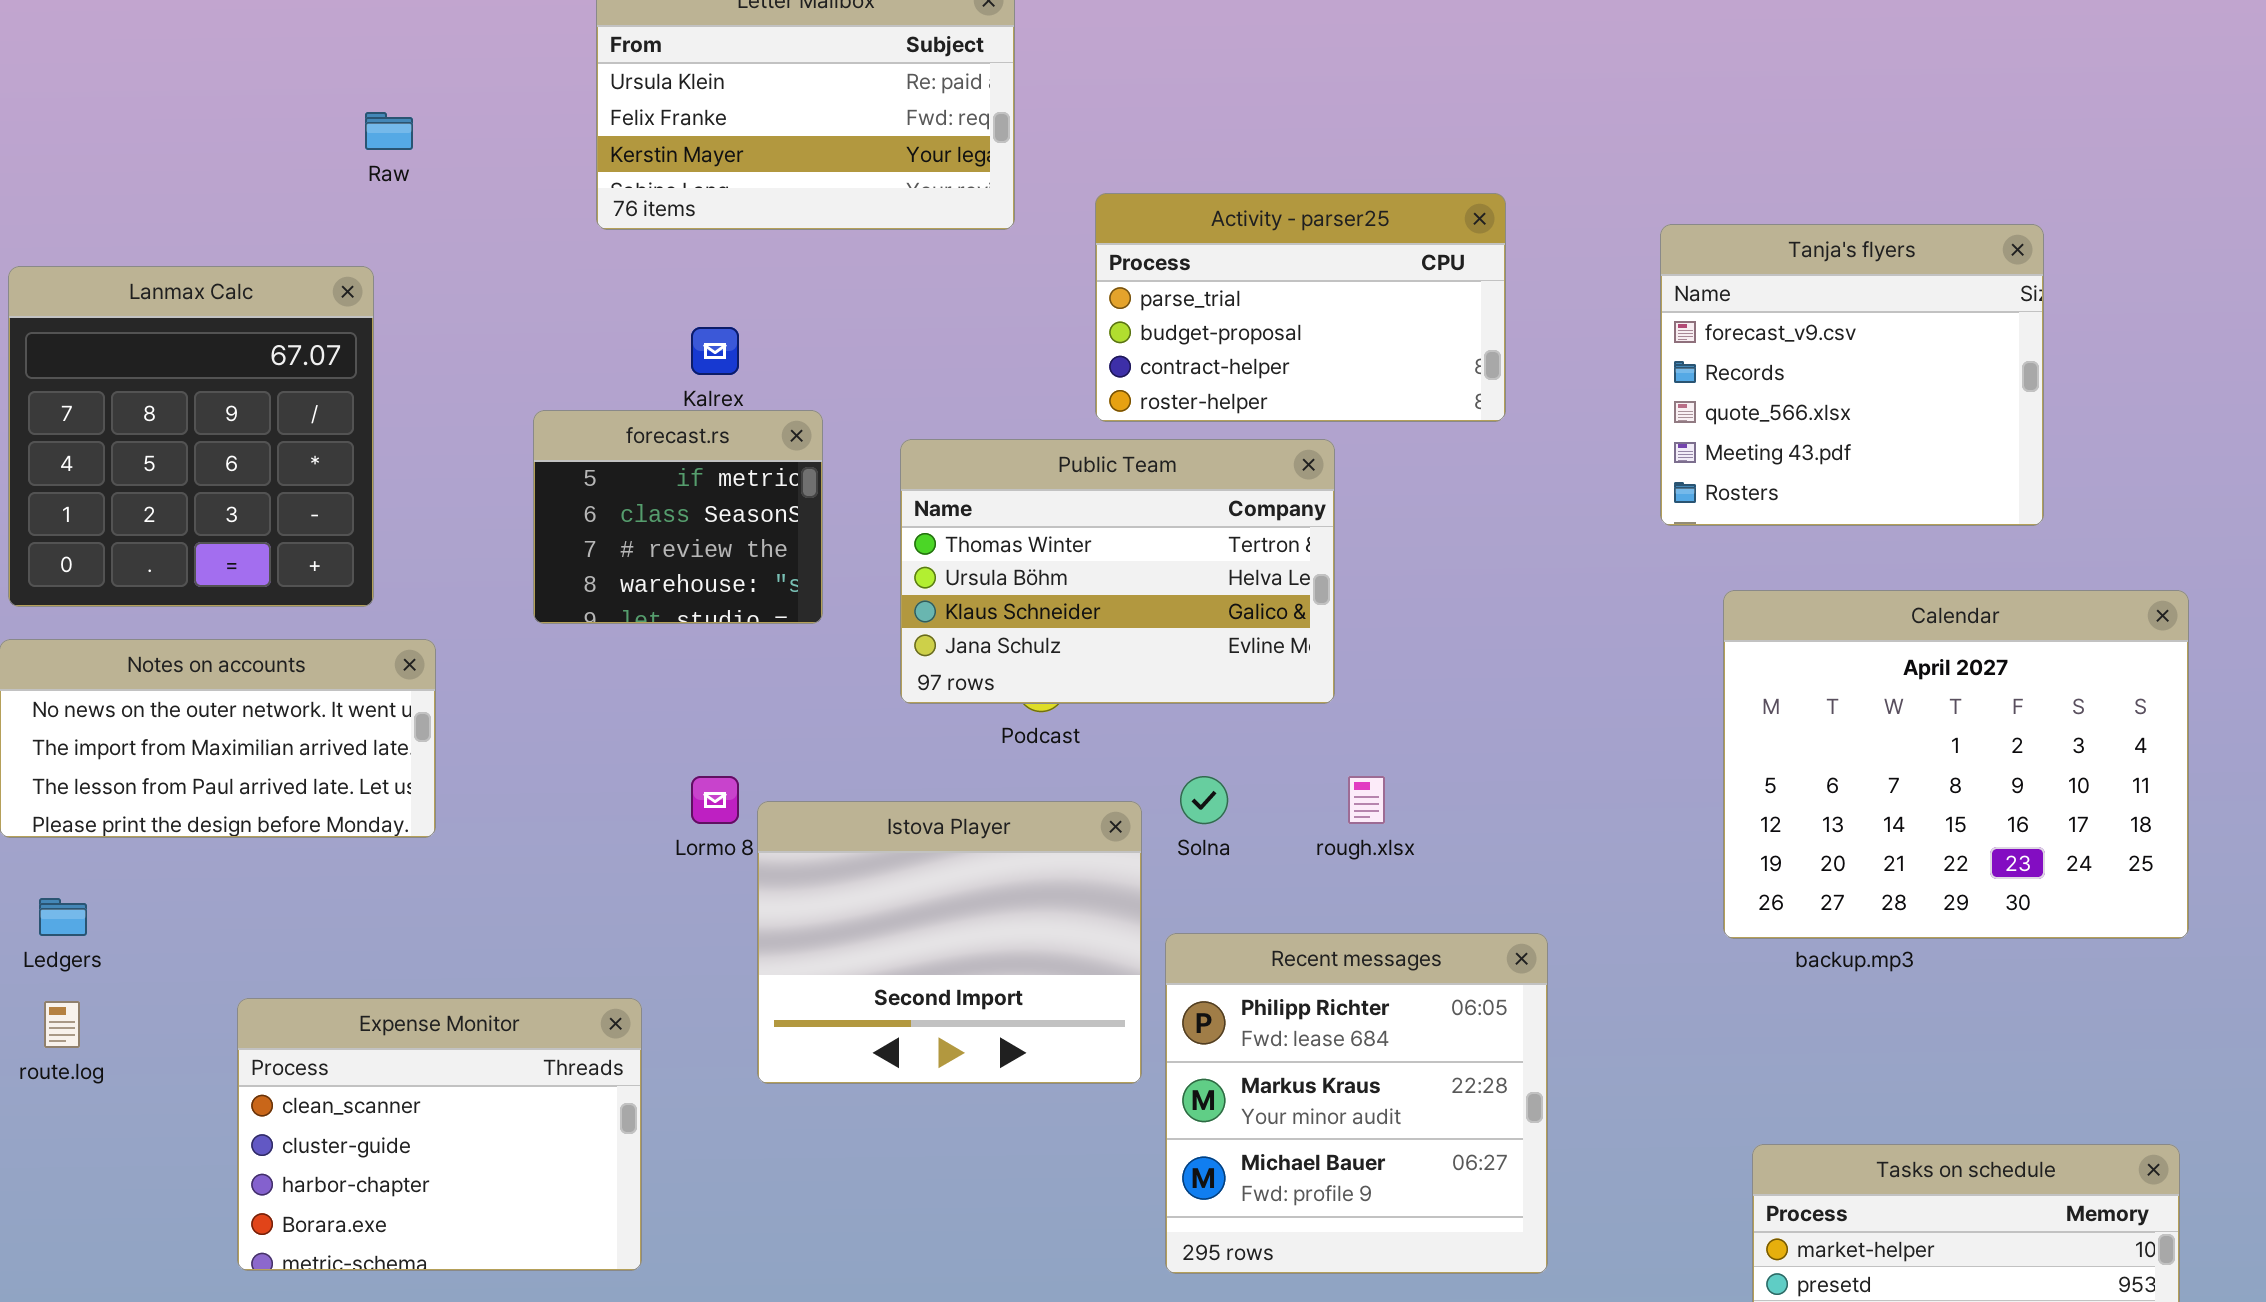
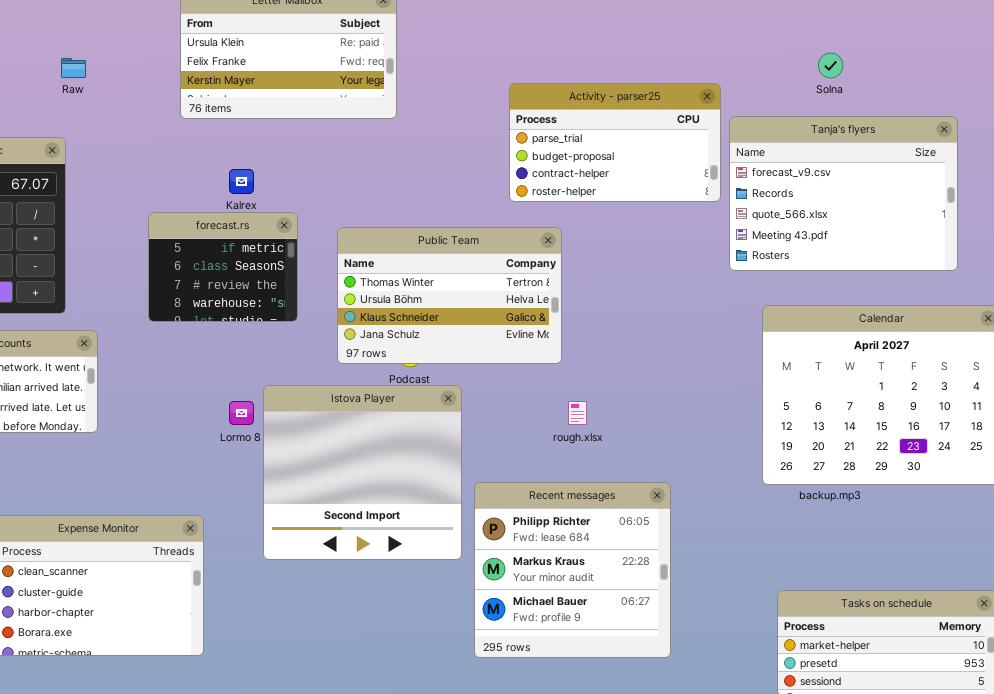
Activity - parser25: [1095,193,1506,422] -> [509,83,721,202], moved
Tanja's flyers: [1660,224,2044,526] -> [729,116,958,271], resized
Solna: [1180,776,1228,824] -> [818,53,843,78], moved
Istova Player: [757,801,1142,1084] -> [263,385,462,560], resized

